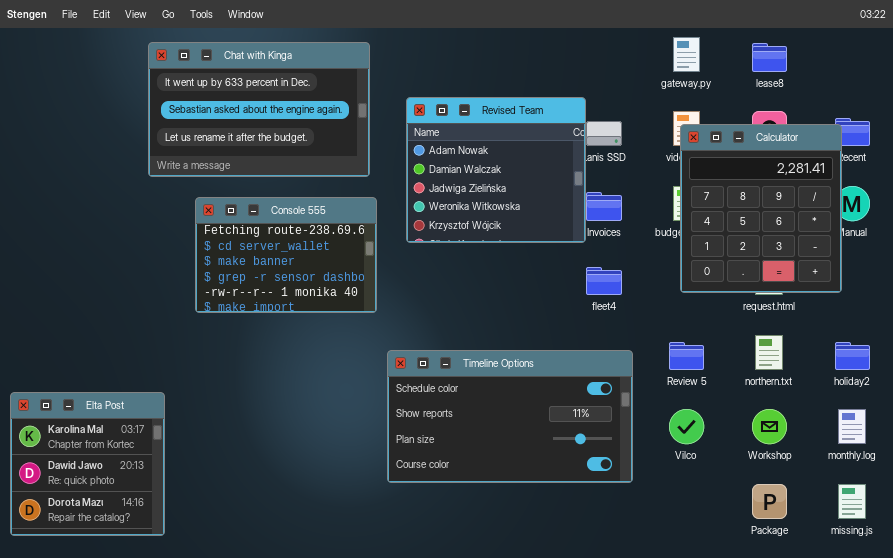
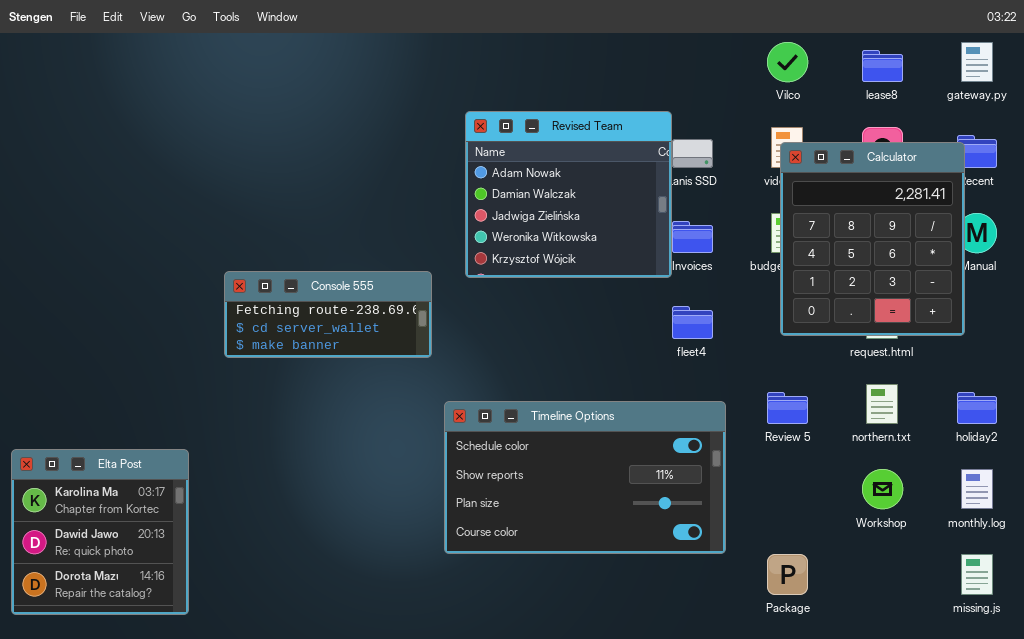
gateway.py: [673,37,700,72] -> [961,42,993,82], moved
Chat with Kinga: [148,42,370,177] -> none, closed
Console 555: [195,197,377,313] -> [224,271,432,358], resized
Vilco: [669,409,704,444] -> [767,42,808,82], moved
Package: [752,484,787,519] -> [767,554,808,595], moved

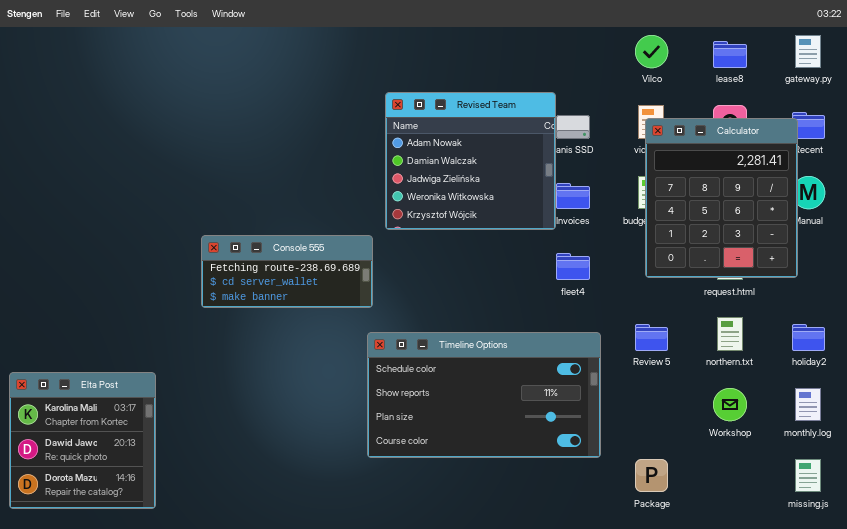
Console 555: [224,271,432,358] -> [201,235,373,308], moved

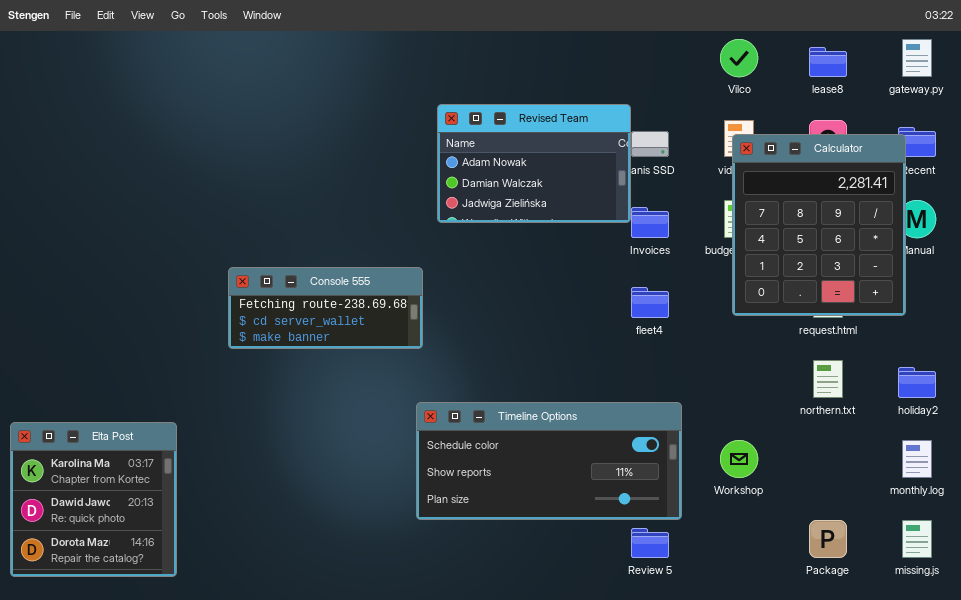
Revised Team: [385,92,556,230] -> [437,104,631,223], resized
Review 5: [635,324,668,351] -> [631,528,669,558], moved
Timeline Options: [367,332,601,458] -> [416,402,682,520], resized
Workshop: [713,388,747,421] -> [720,440,758,478], moved
Package: [635,459,668,492] -> [809,520,847,558], moved

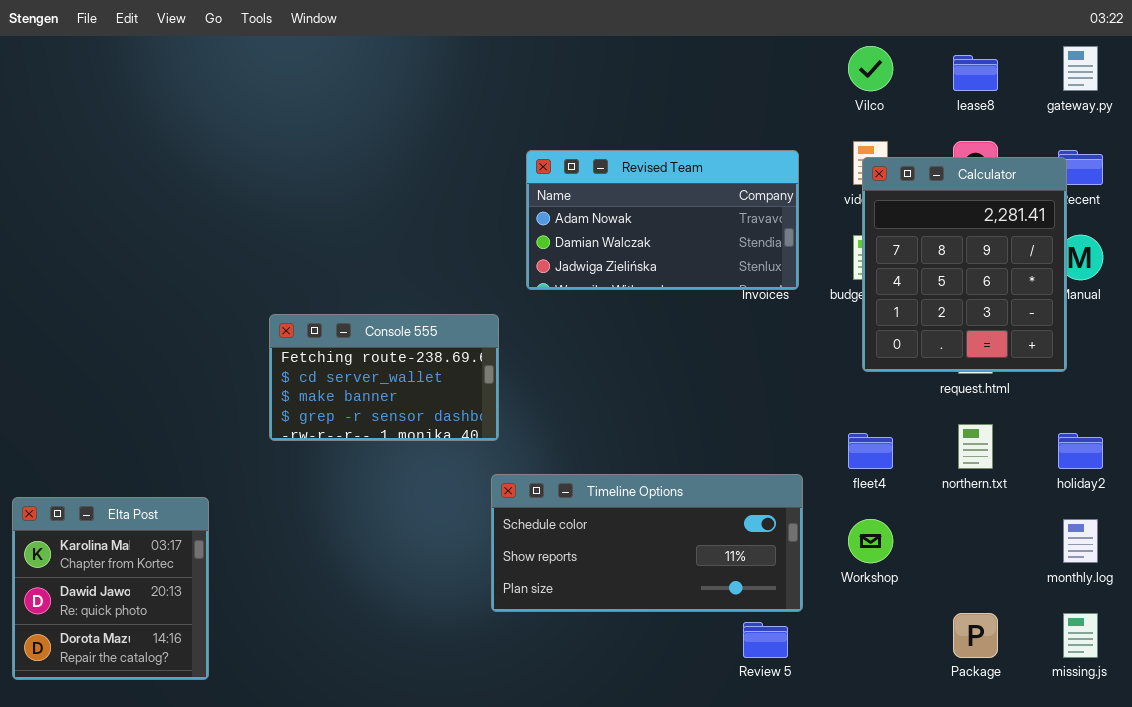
Revised Team: [437,104,631,223] -> [526,150,799,290], moved, resized
Console 555: [228,267,423,349] -> [269,314,499,441], resized
fleet4: [631,287,669,318] -> [848,433,893,469], moved

